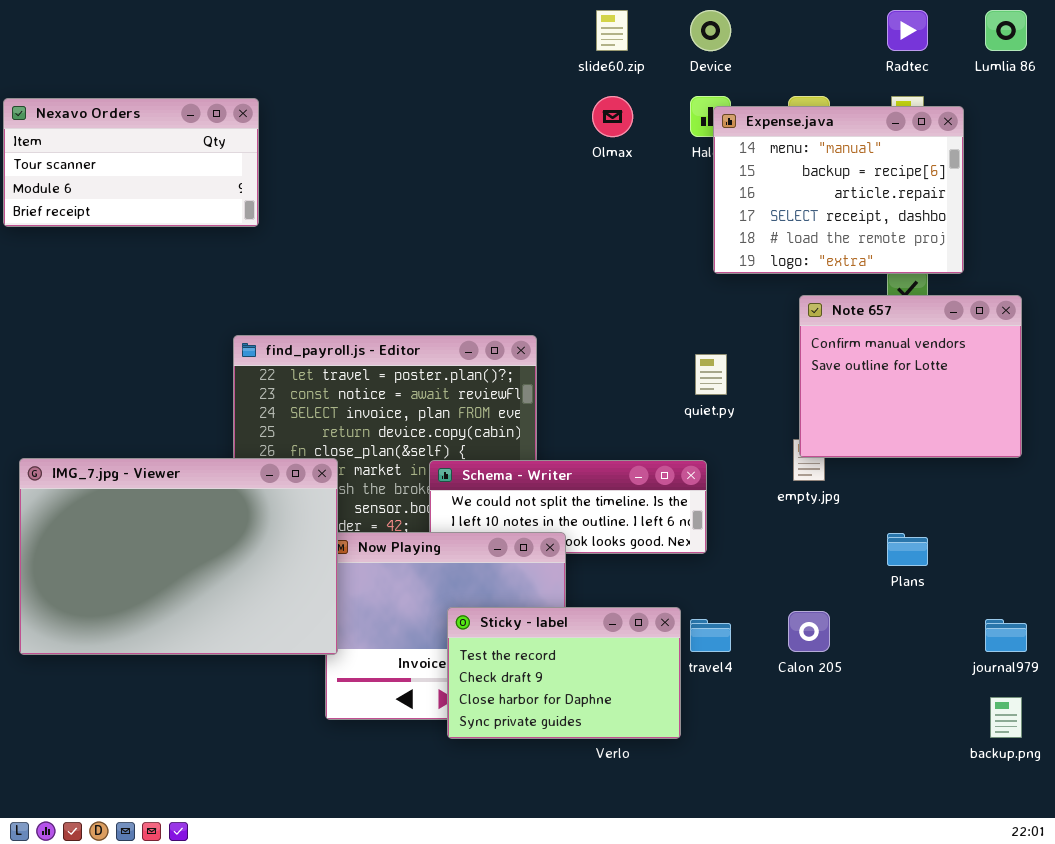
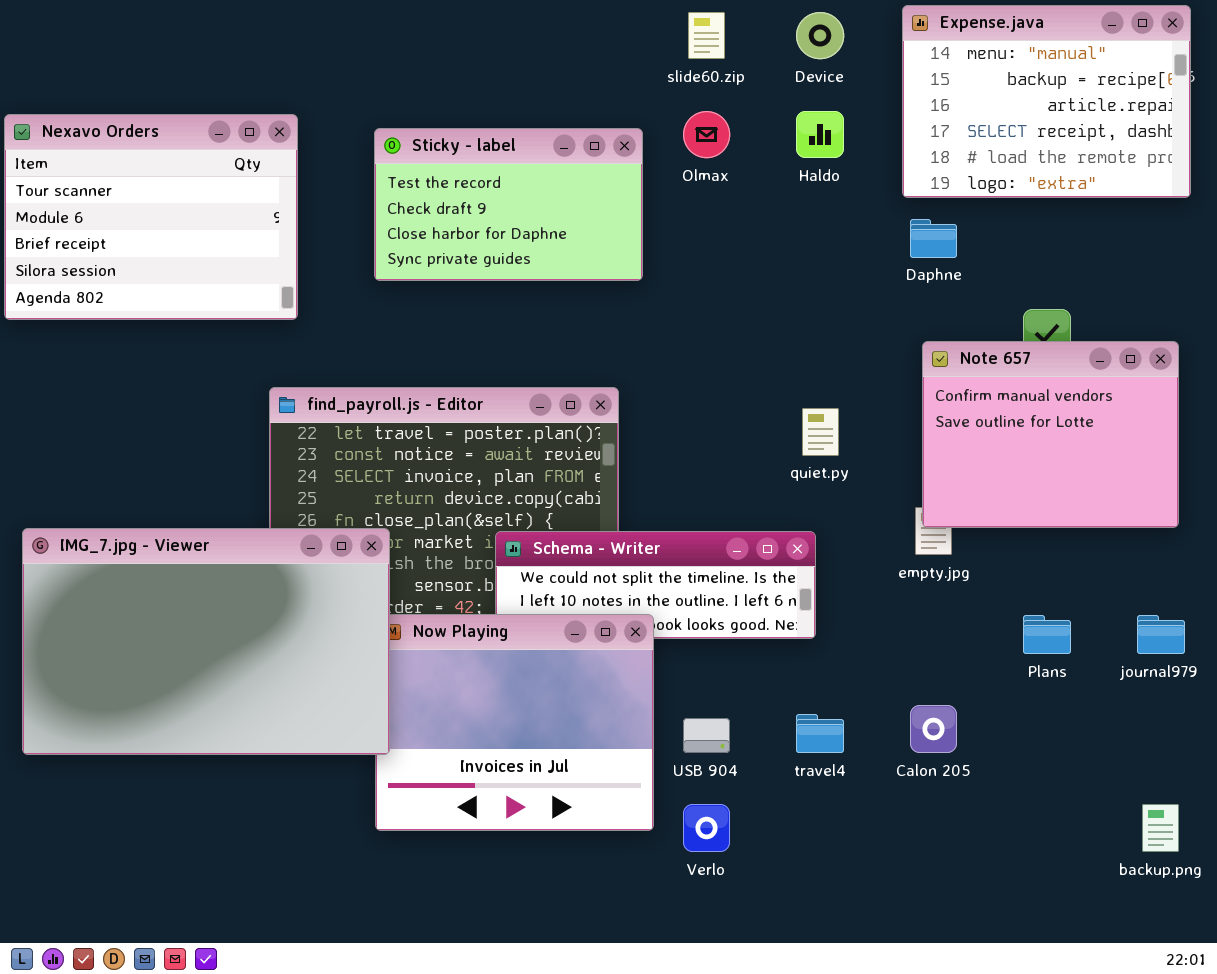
Nexavo Orders: [3,98,259,227] -> [4,114,298,320], resized
Expense.java: [713,106,964,274] -> [902,5,1191,198], moved
Sticky - label: [447,607,681,739] -> [374,128,643,281], moved
journal979: [985,619,1027,652] -> [1137,615,1185,654], moved

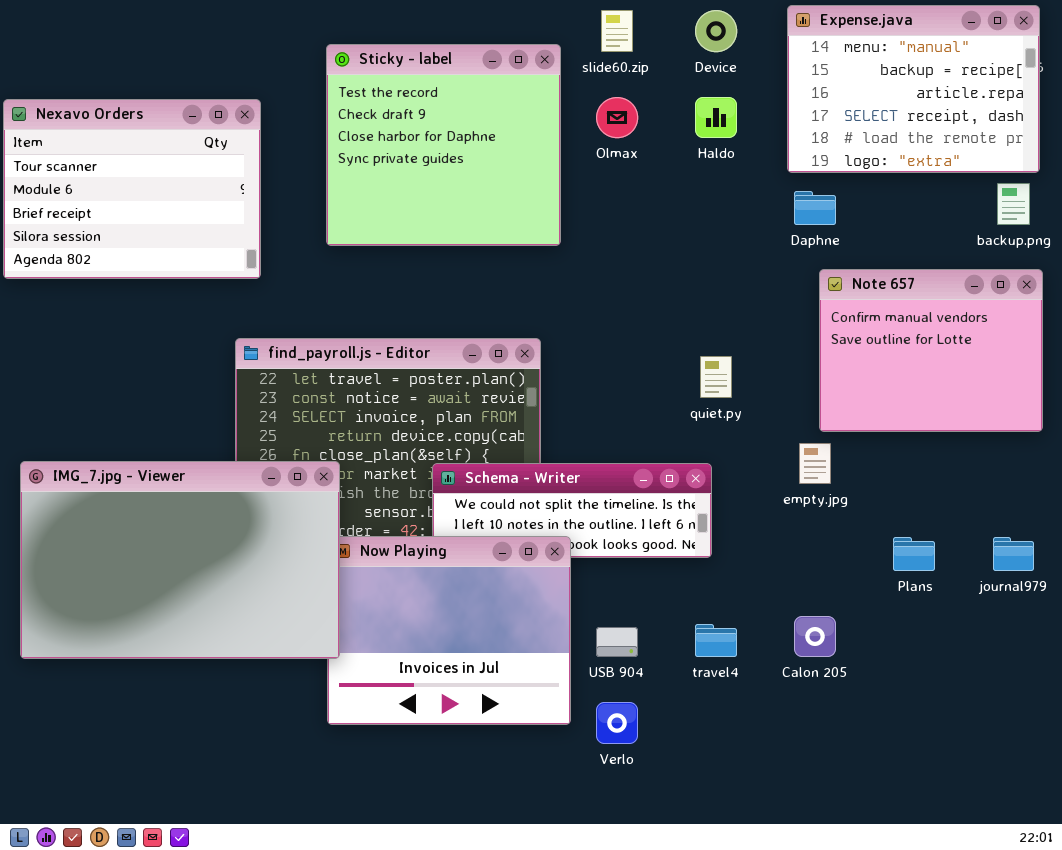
Sticky - label: [374,128,643,281] -> [326,44,561,246], resized
Note 657: [922,341,1179,528] -> [819,269,1043,432], moved
backup.png: [1142,804,1179,852] -> [997,183,1030,225], moved

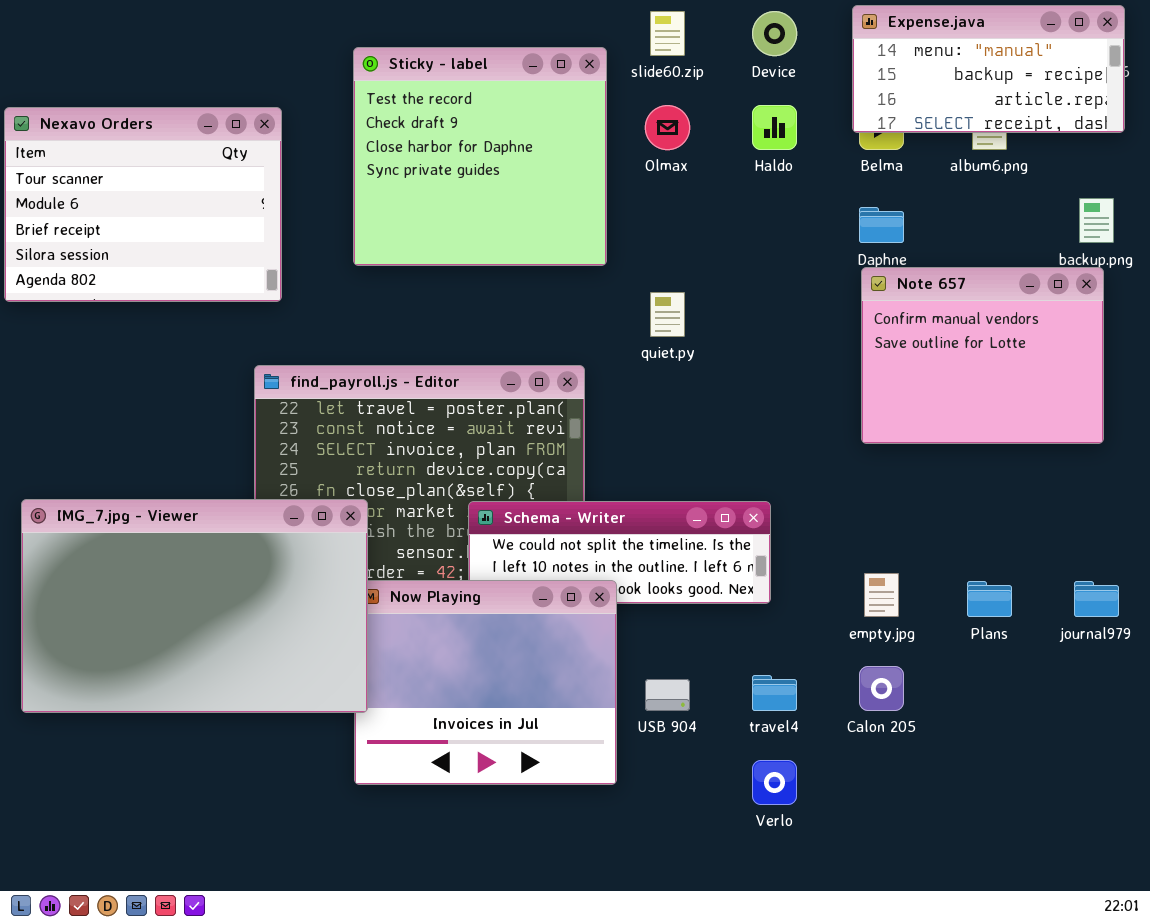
Expense.java: [787,5,1040,173] -> [852,5,1125,133], resized
Note 657: [819,269,1043,432] -> [861,267,1104,444], moved
quiet.py: [700,356,732,398] -> [650,292,685,337], moved
empty.jpg: [799,443,831,484] -> [864,573,899,617], moved
Verlo: [596,702,638,744] -> [752,760,797,805], moved

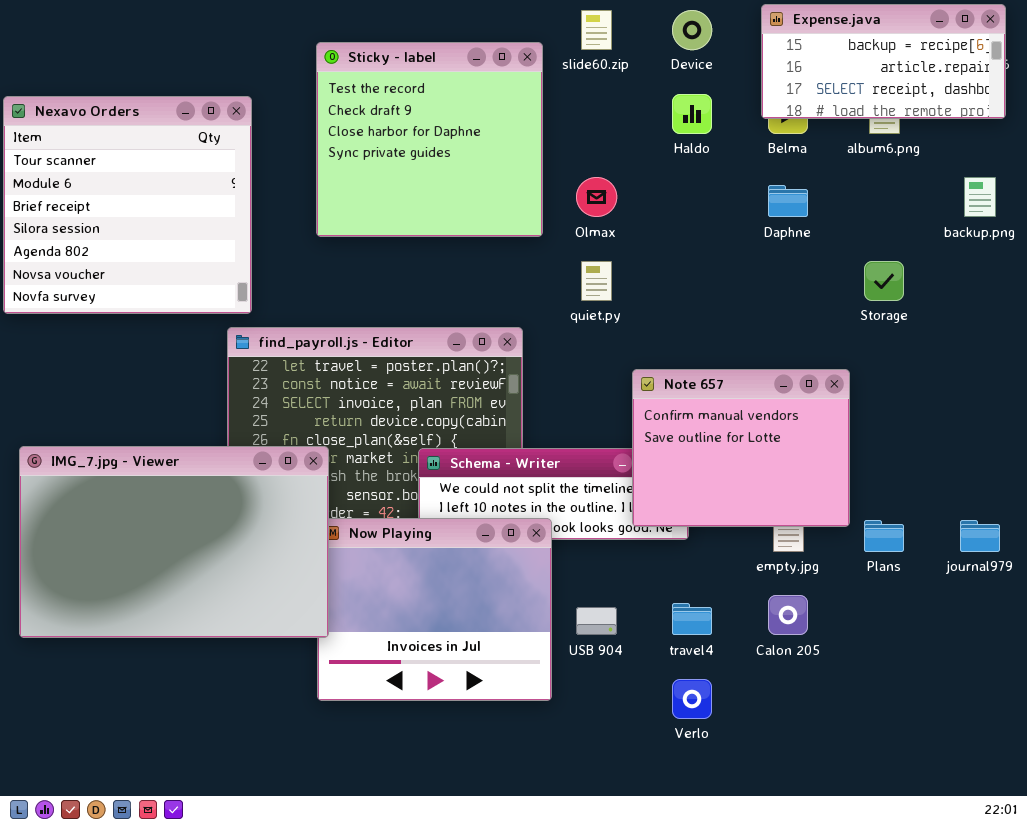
Expense.java: [852,5,1125,133] -> [761,4,1006,119], scrolled down 1 row
Olmax: [645,105,690,150] -> [576,177,617,217], moved
Nexavo Orders: [4,107,282,302] -> [3,96,252,314], resized
Note 657: [861,267,1104,444] -> [632,369,850,527], moved

